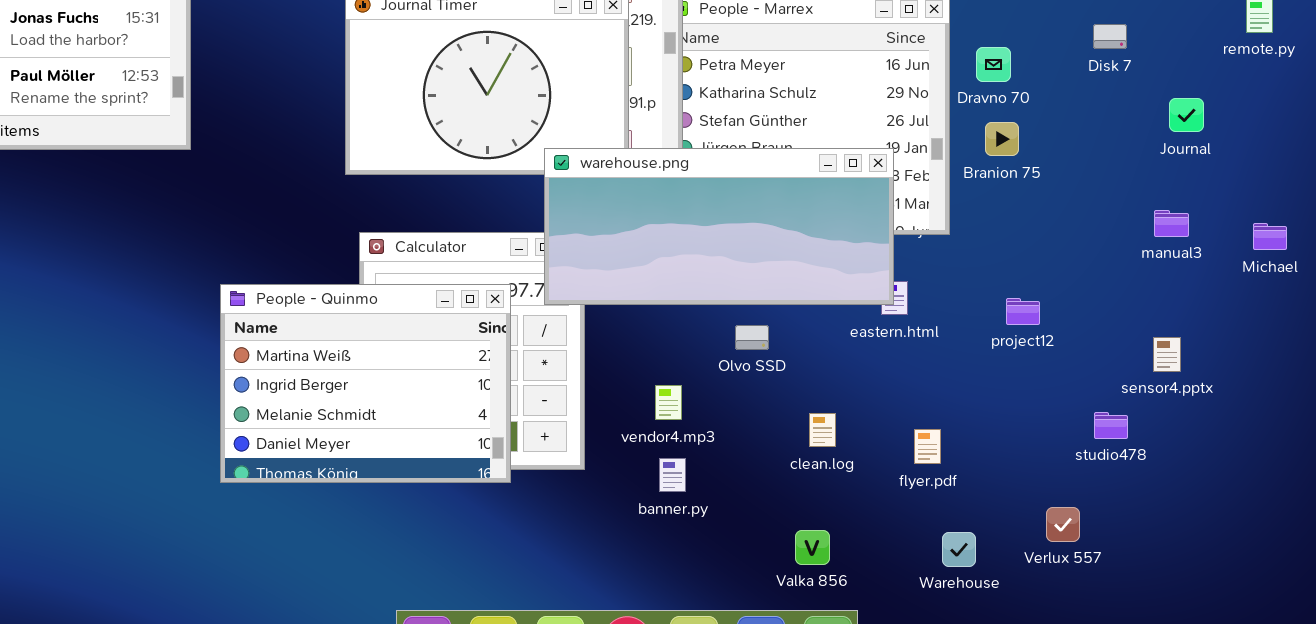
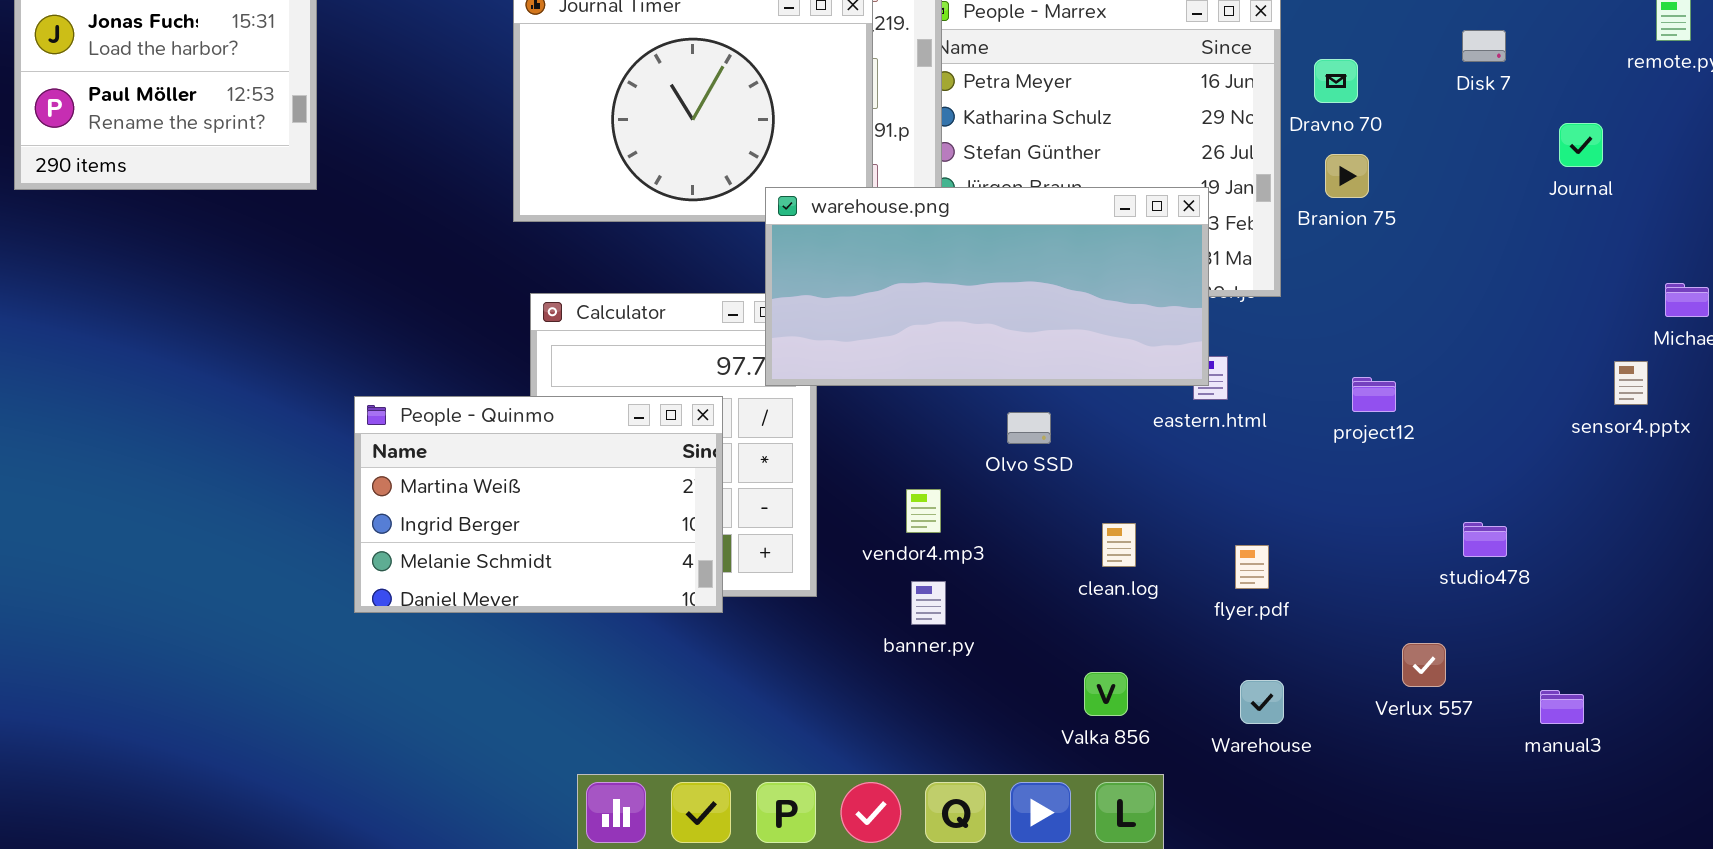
manual3: [1154,210,1189,237] -> [1540,690,1584,724], moved
People - Quinmo: [220,284,511,483] -> [354,396,723,613], resized
sensor4.pptx: [1153,337,1181,372] -> [1614,361,1648,405], moved
Warehouse: [942,532,976,567] -> [1240,680,1284,724], moved

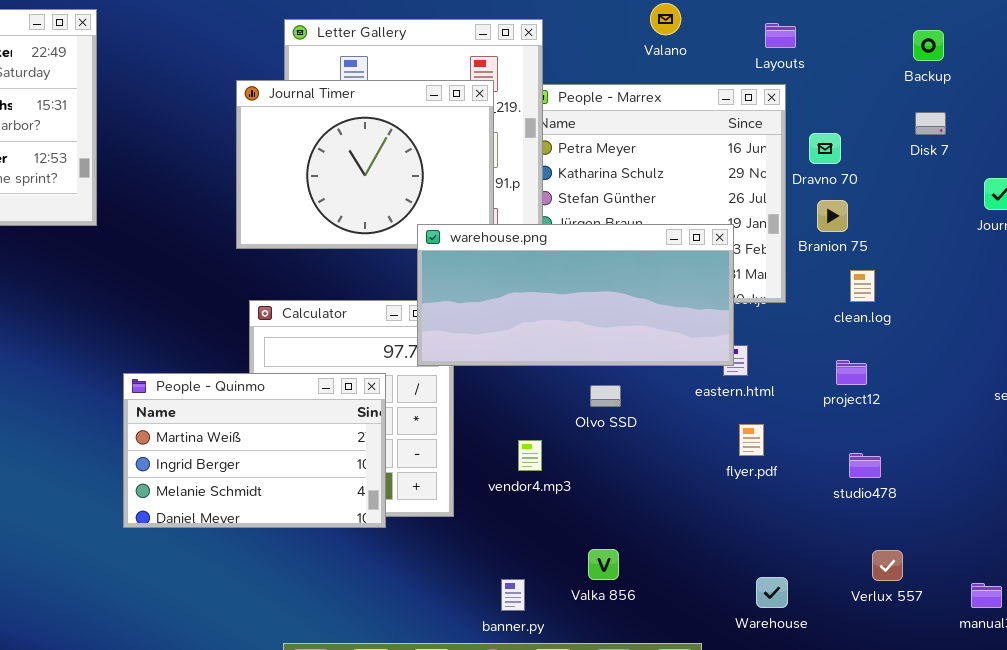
studio478: [1463,522,1507,557] -> [849,453,881,478], moved
clean.log: [1102,523,1136,567] -> [850,270,875,302], moved
flyer.pdf: [1235,545,1269,589] -> [739,424,764,456], moved
banner.py: [911,581,946,625] -> [501,579,525,611], moved
Valka 856: [1084,672,1128,716] -> [588,549,619,580], moved

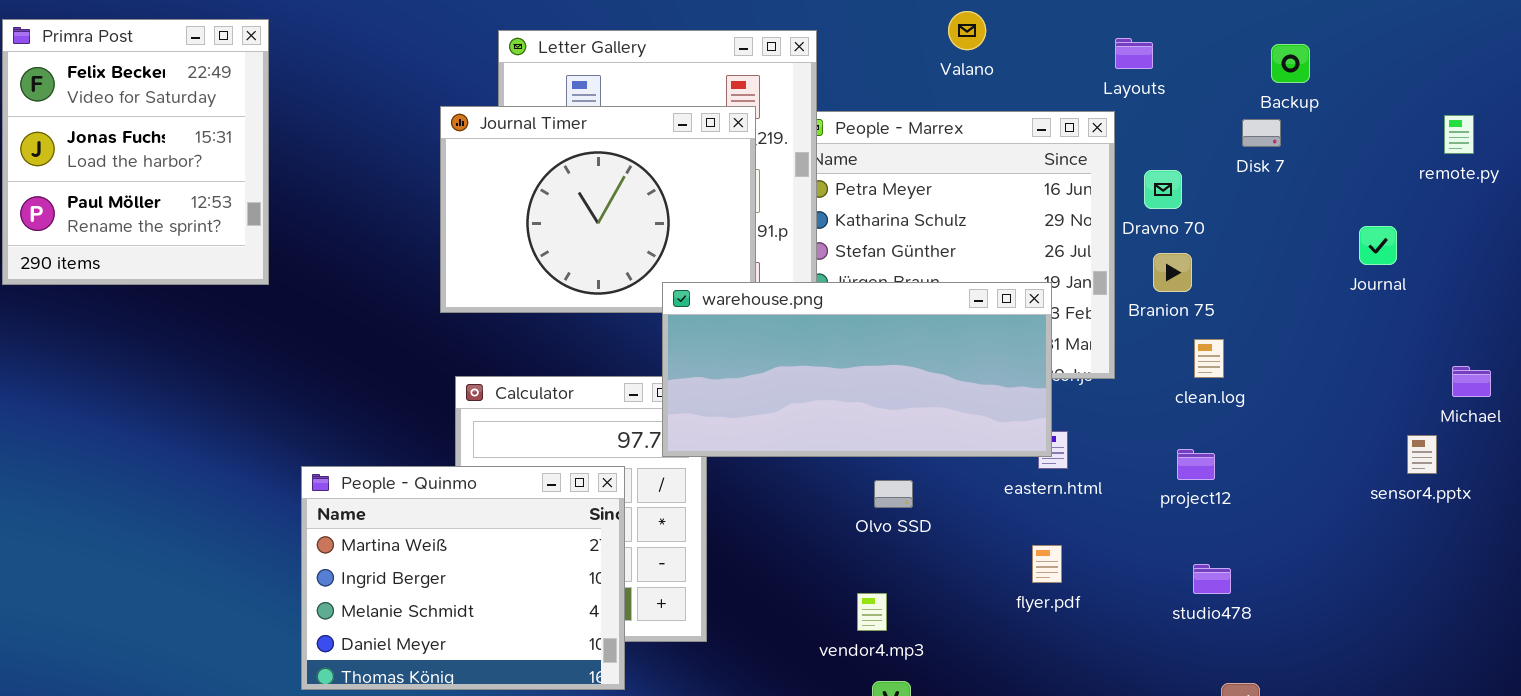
Layouts: [765,23,796,48] -> [1115,38,1153,69], moved
Disk 7: [915,112,946,135] -> [1242,119,1281,147], moved
People - Quinmo: [123,373,386,528] -> [301,466,625,690], resized
flyer.pdf: [739,424,764,456] -> [1032,545,1062,583], moved
vendor4.mp3: [518,440,542,471] -> [857,593,887,631], moved

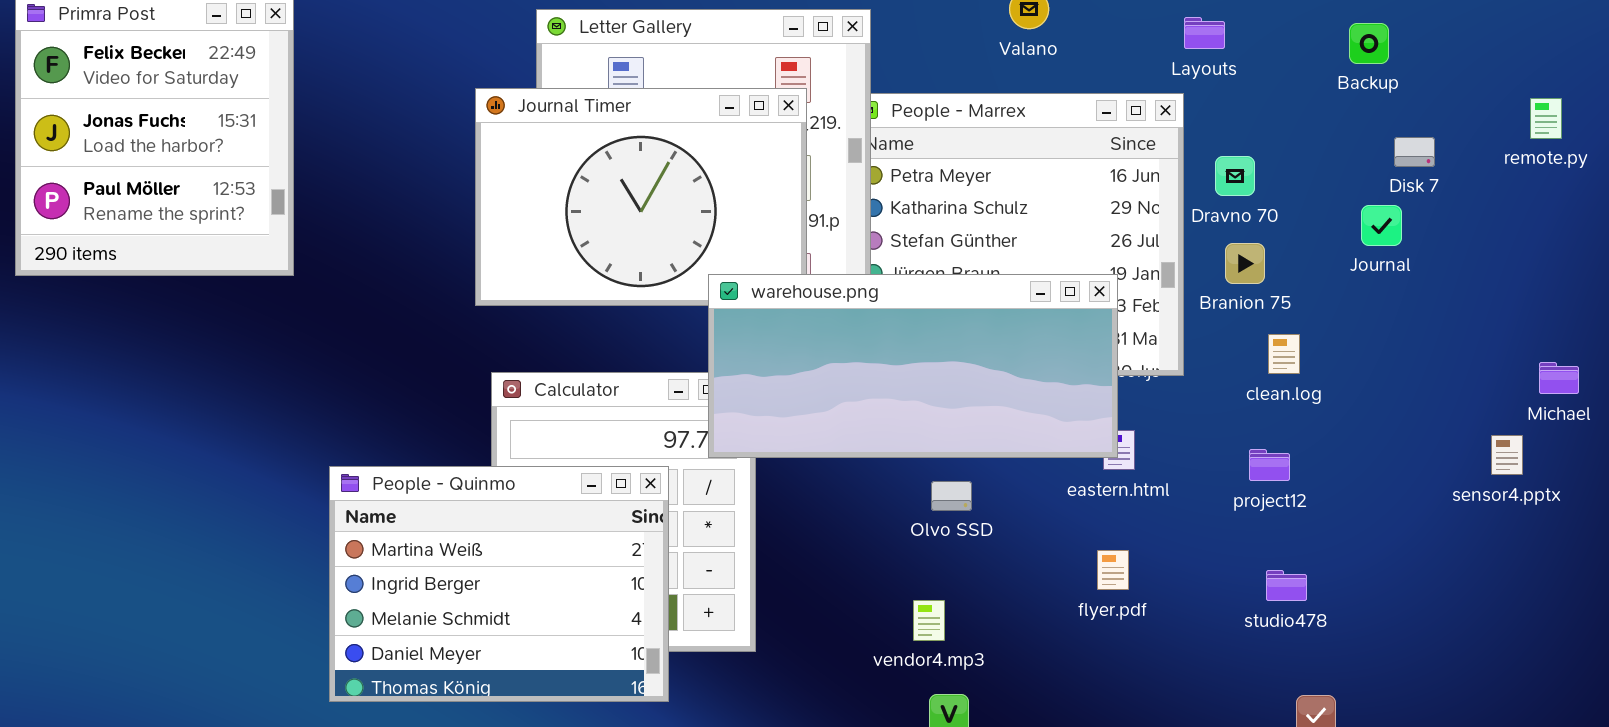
Disk 7: [1242,119,1281,147] -> [1394,137,1435,167], moved
Journal: [1359,226,1397,265] -> [1361,205,1402,246], moved

